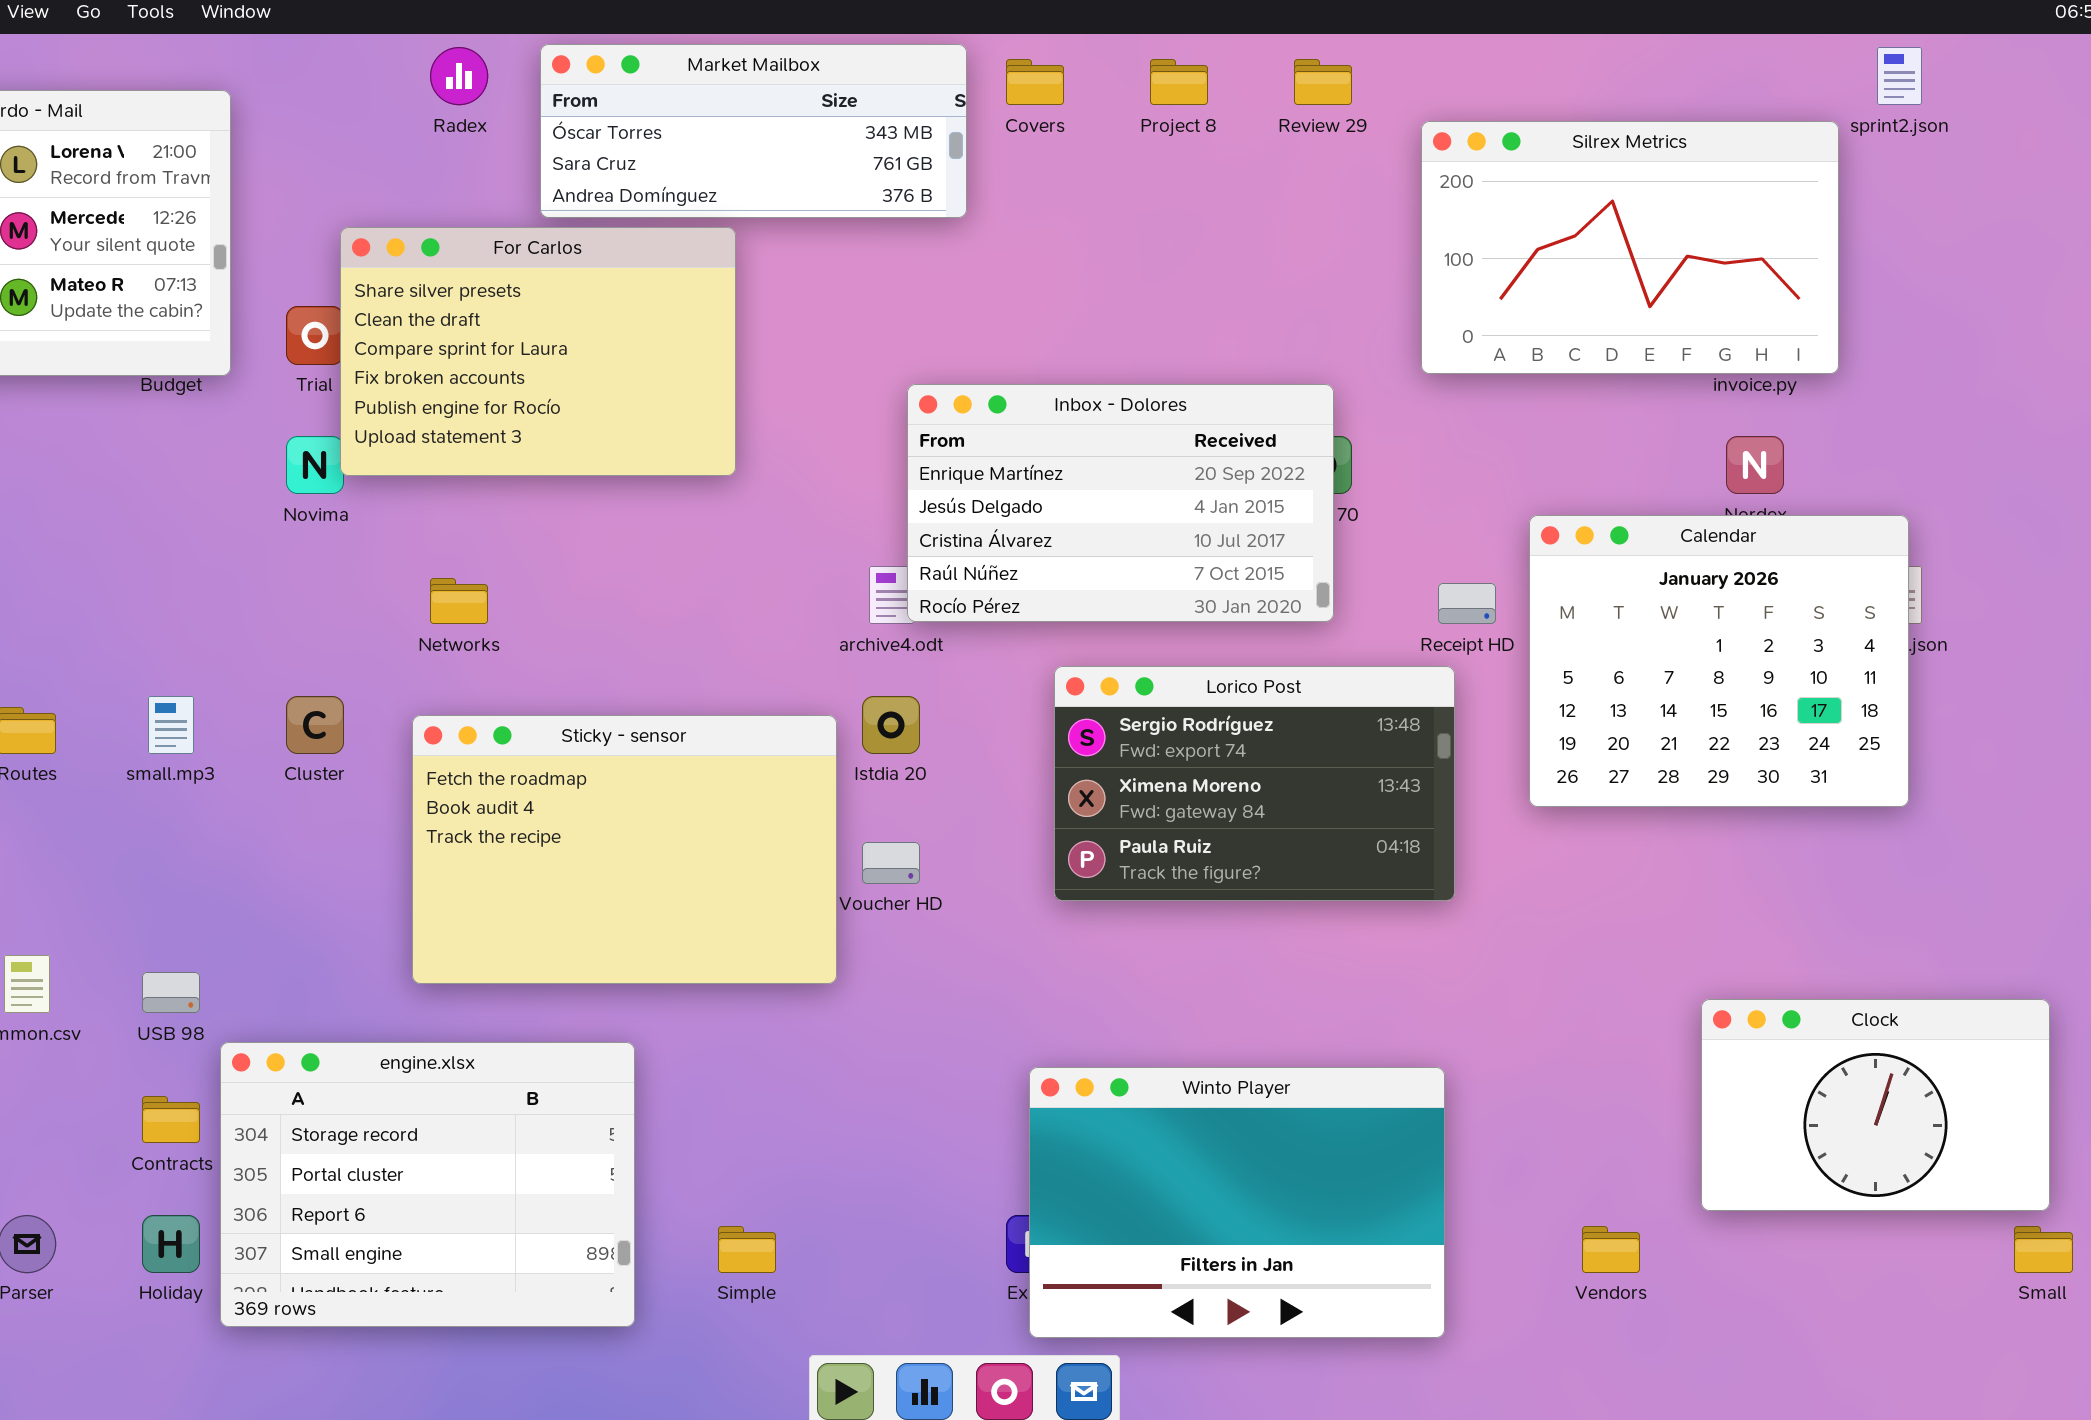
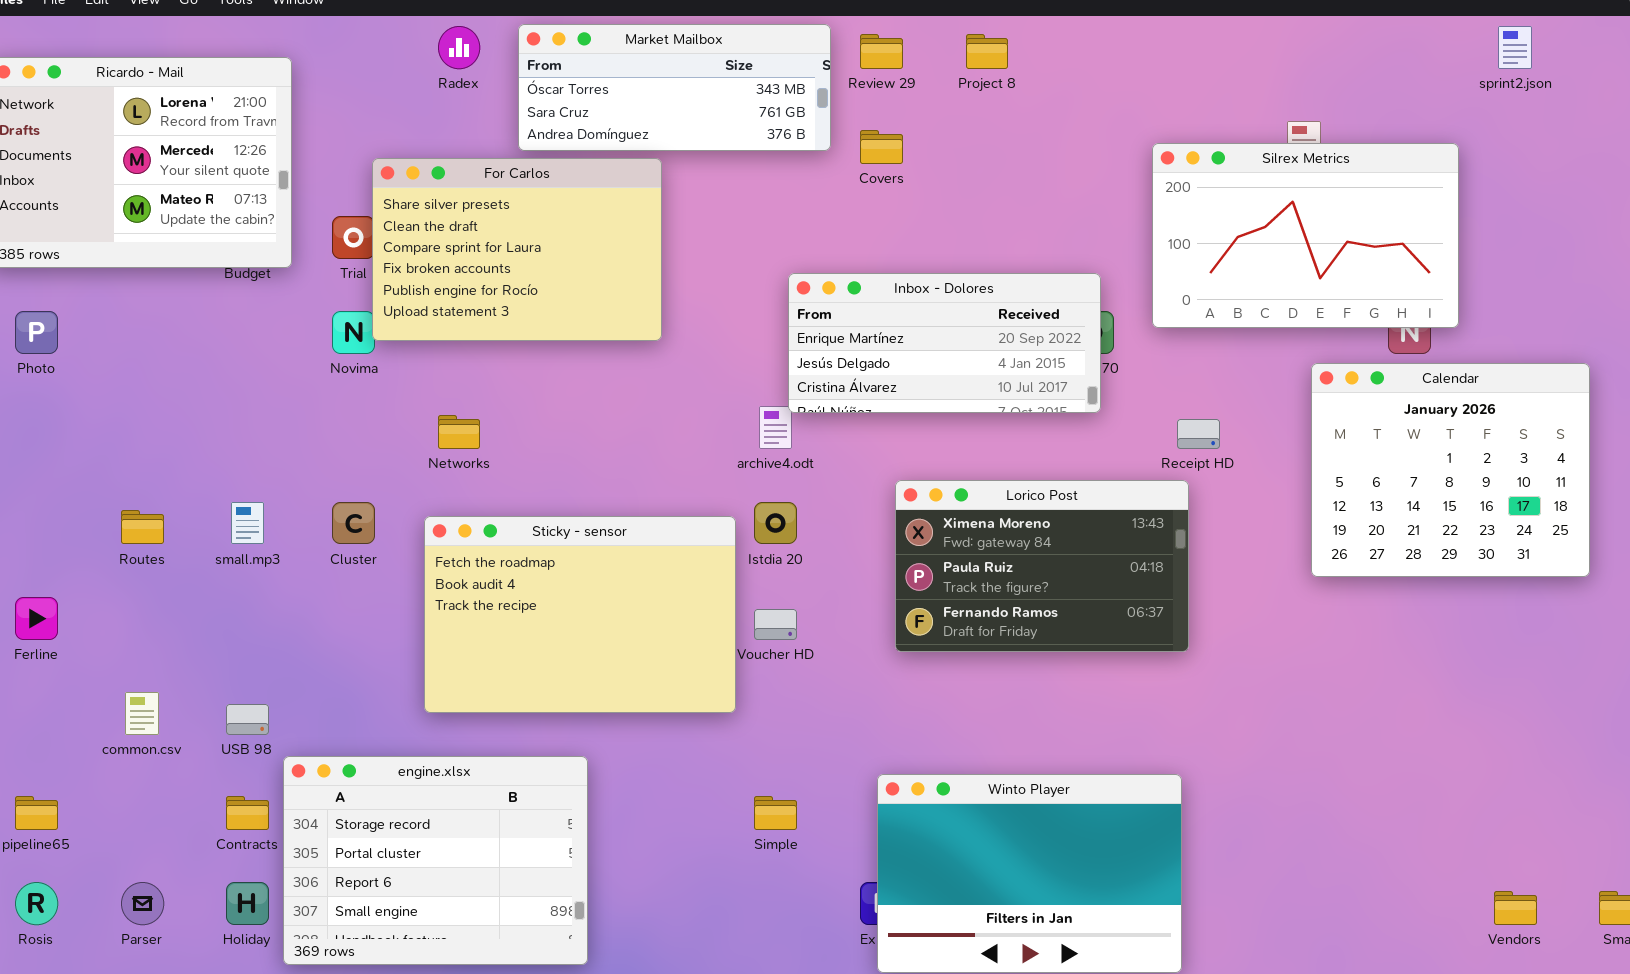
Covers: [1006,59,1064,105] -> [860,130,903,164], moved
Review 29: [1294,59,1352,105] -> [860,34,903,69], moved
Silrex Metrics: [1421,121,1839,374] -> [1152,143,1459,328], moved
Inbox - Dolores: [907,384,1334,622] -> [788,273,1101,413], resized
Calendar: [1529,515,1909,807] -> [1311,363,1590,577], moved
Lorico Post: [1054,666,1455,901] -> [895,480,1189,652], scrolled down 1 row
Clock: [1701,999,2050,1211] -> none, closed
Simple: [718,1226,776,1273] -> [754,796,797,830], moved
Vendors: [1582,1226,1640,1273] -> [1494,891,1537,925], moved

